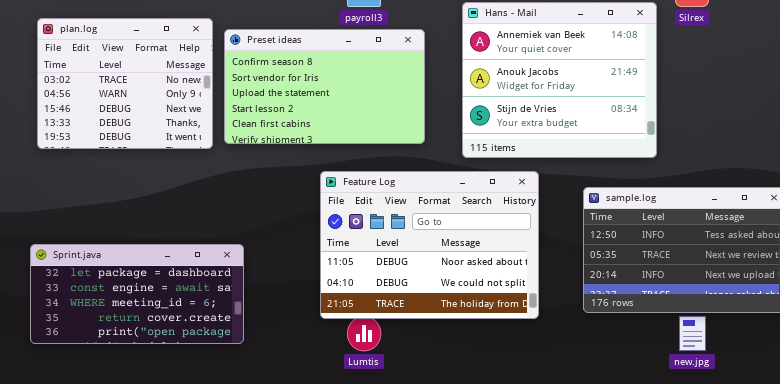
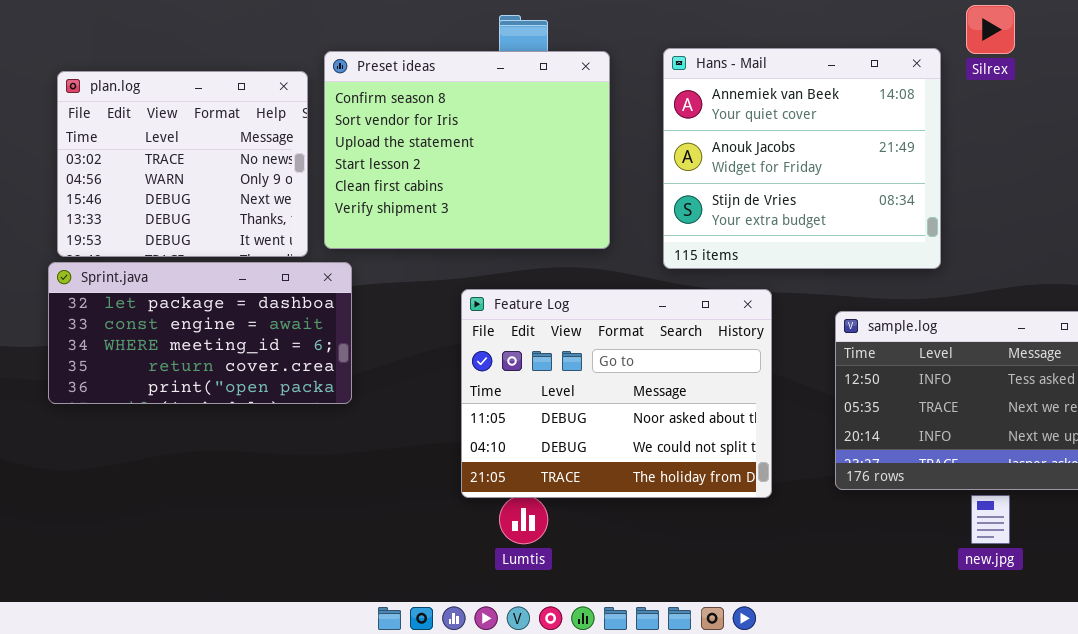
Preset ideas: [224,29,425,144] -> [324,51,610,249], resized
Sprint.java: [30,244,244,344] -> [48,262,352,404], moved

